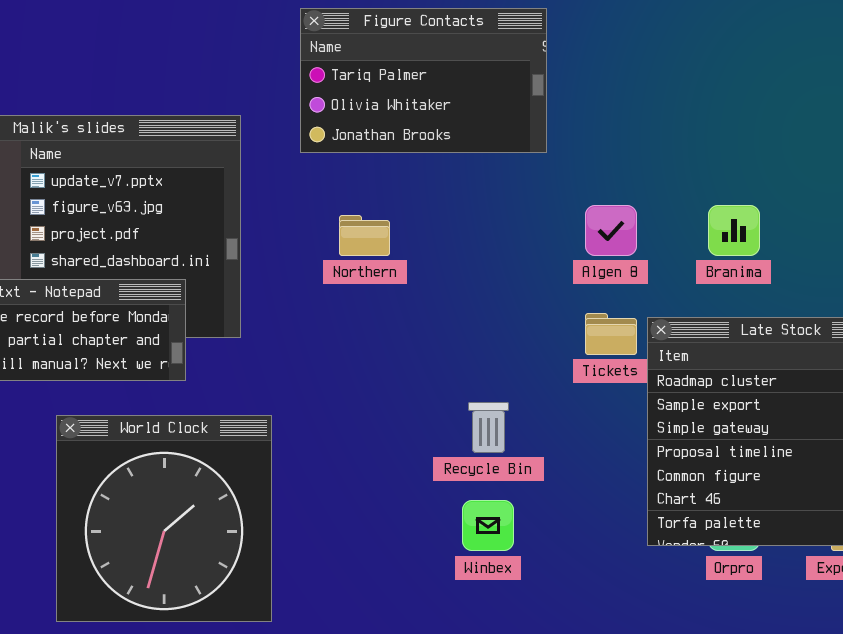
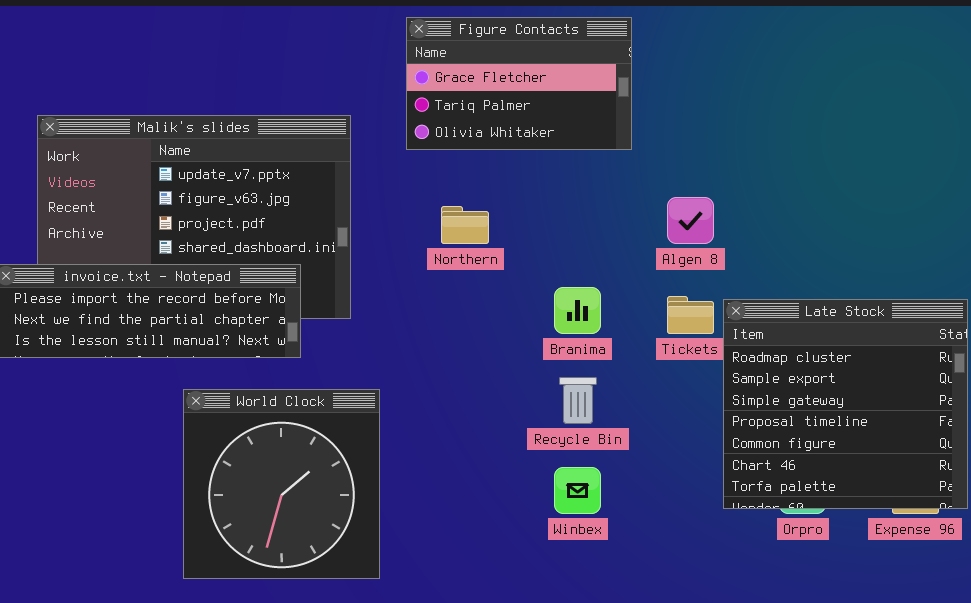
Figure Contacts: [300,8,547,153] -> [406,17,632,150], scrolled up 1 row
Branima: [708,205,760,256] -> [554,287,601,334], moved

